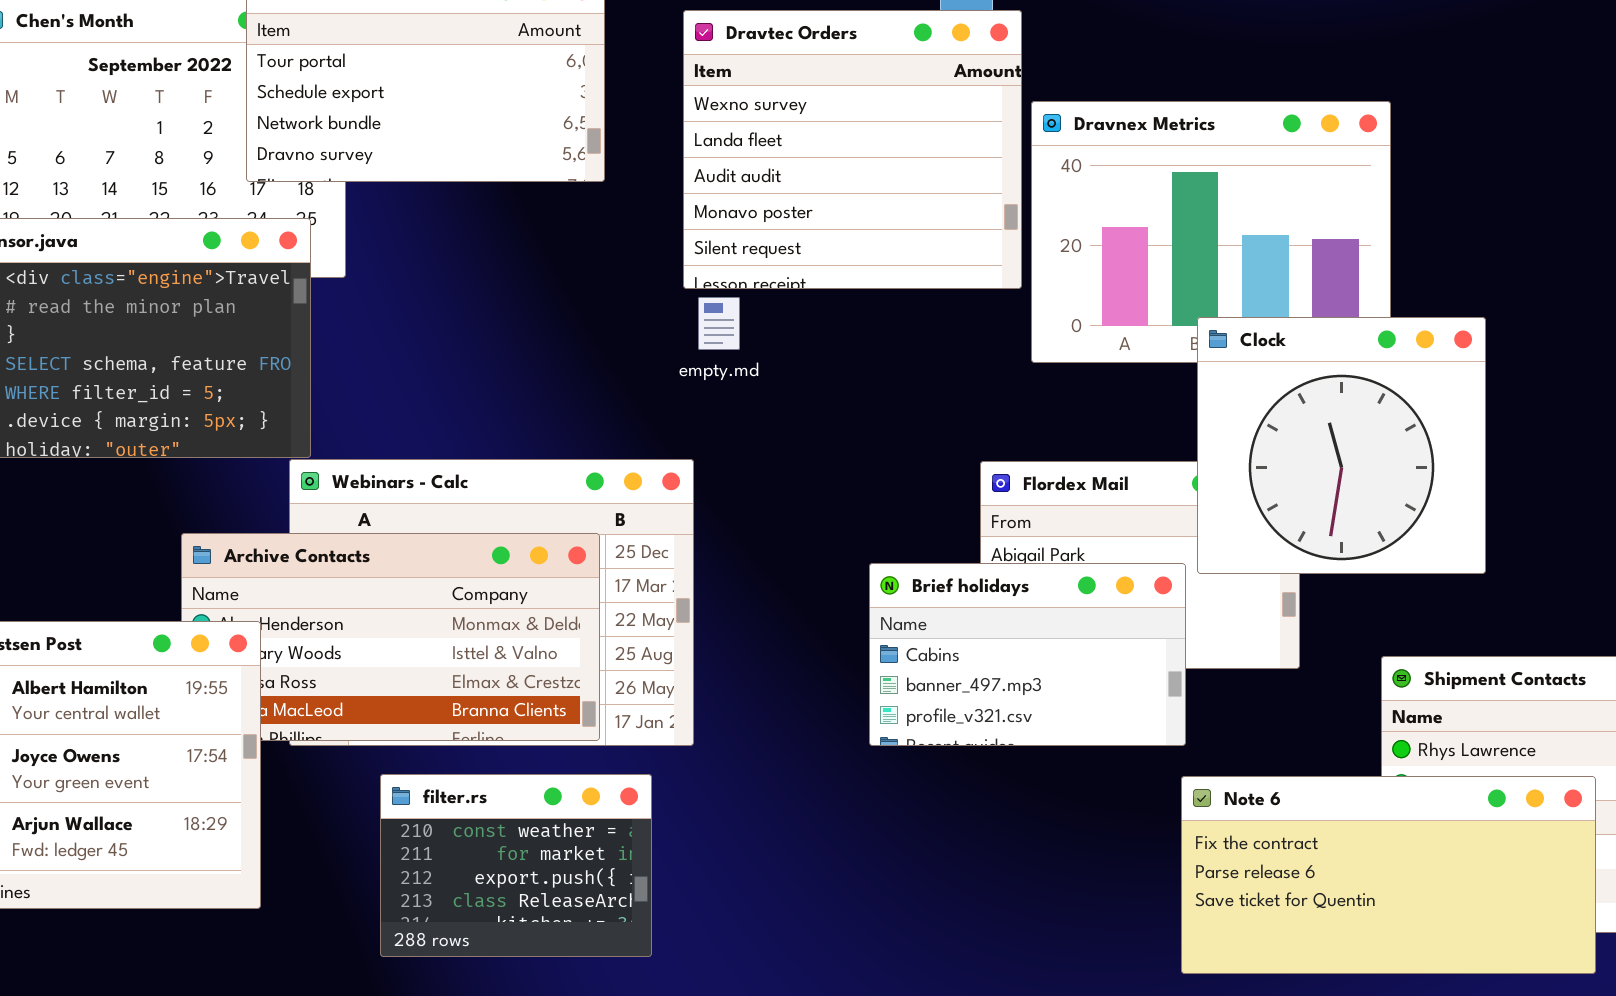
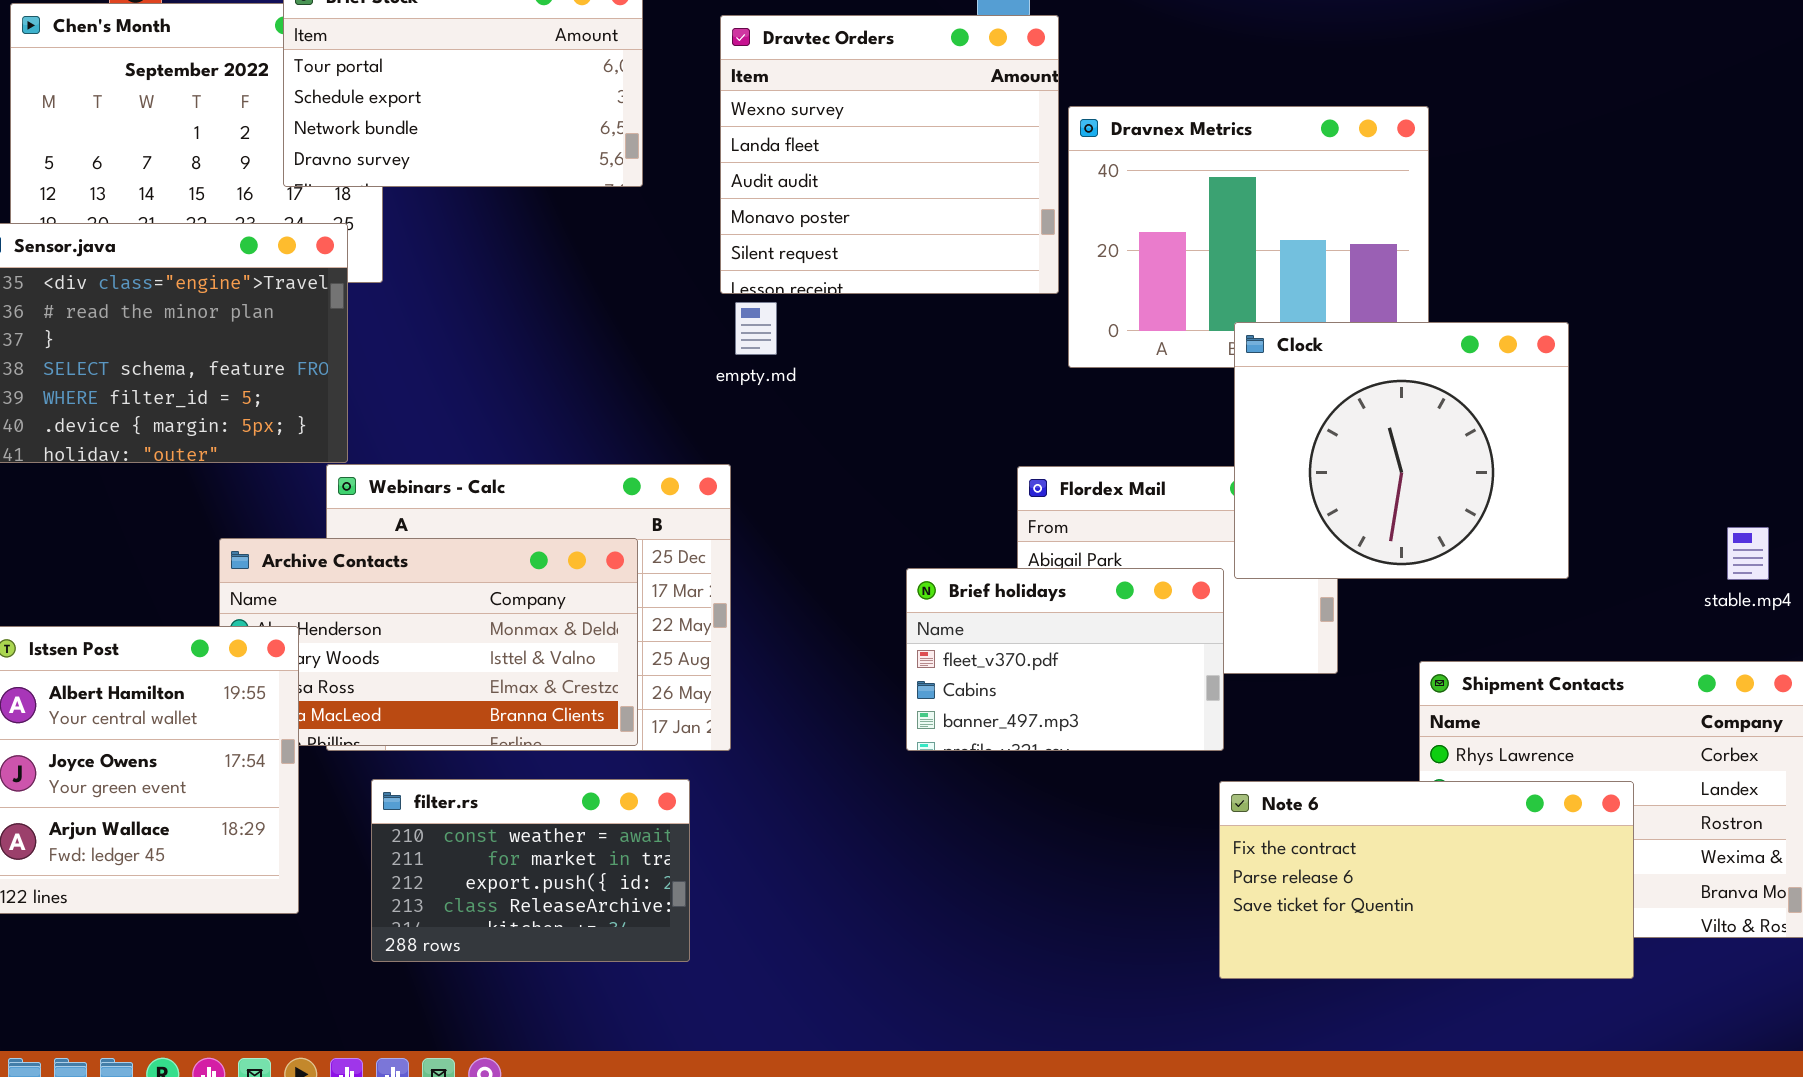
Clock: [1197,317,1486,574] -> [1234,322,1569,579], resized
Brief holidays: [869,563,1186,746] -> [906,568,1224,751], scrolled up 1 row
filter.rs: [380,774,652,957] -> [371,779,690,962], resized

